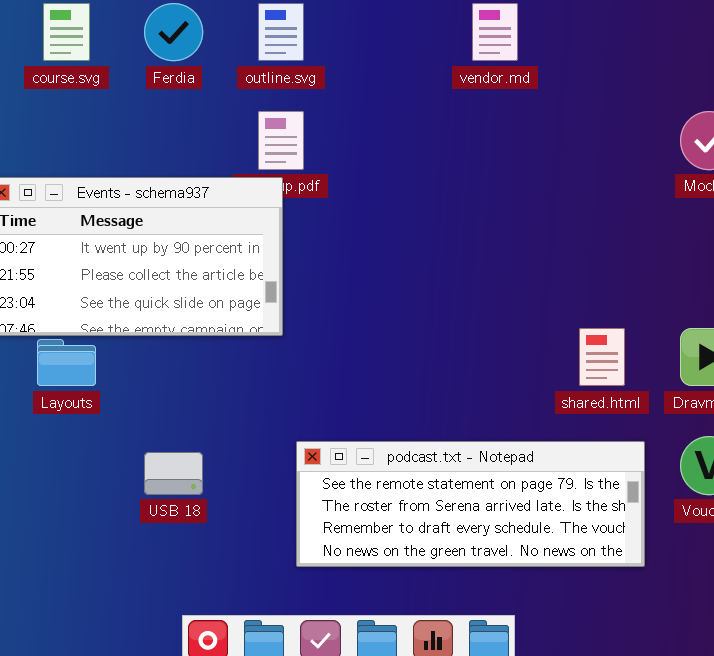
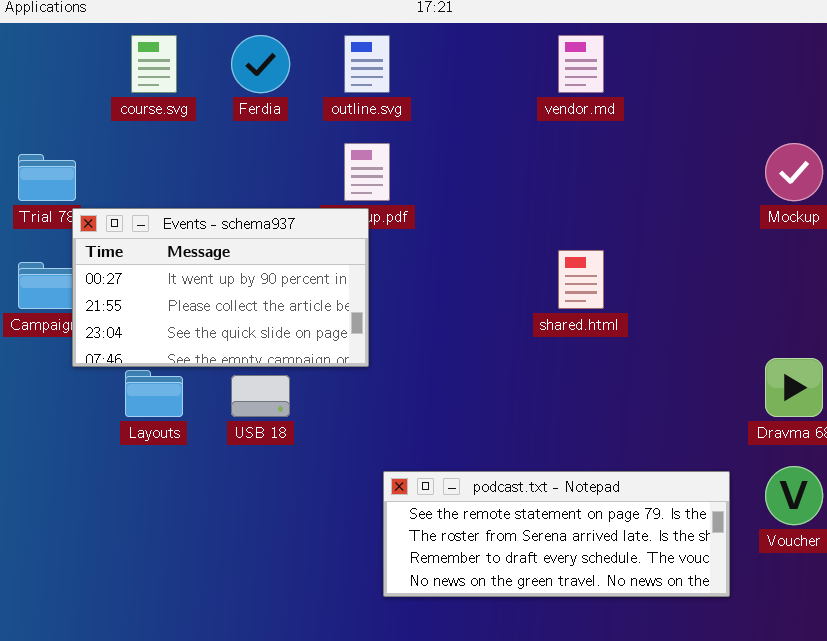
shared.html: [579,328,625,386] -> [558,250,604,309], moved
USB 18: [144,452,203,495] -> [231,375,290,417], moved

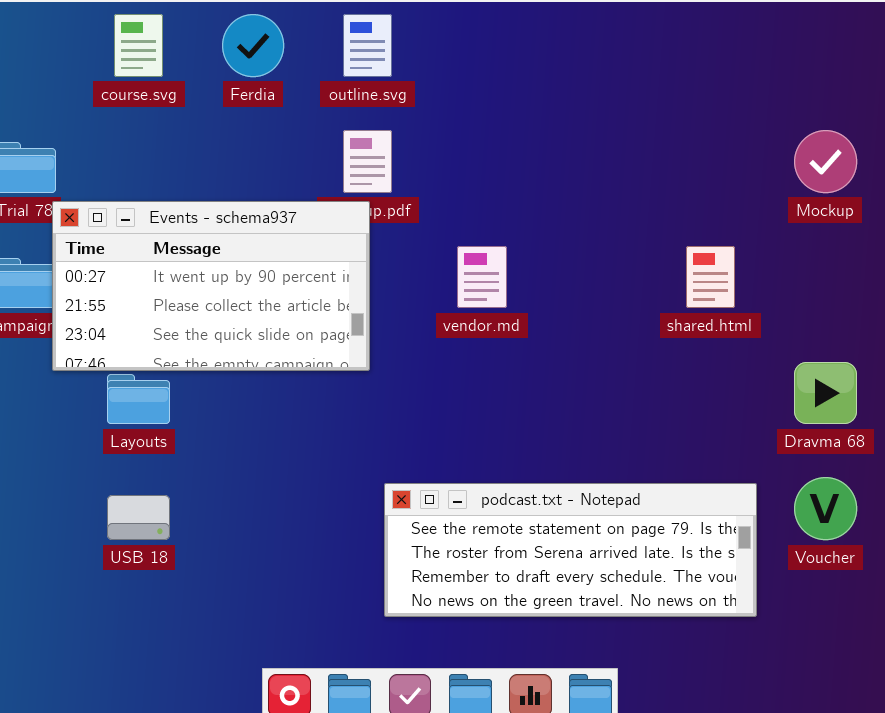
vendor.md: [558,35,604,93] -> [457,246,507,308], moved
shared.html: [558,250,604,309] -> [686,246,735,308], moved
USB 18: [231,375,290,417] -> [107,495,170,540], moved

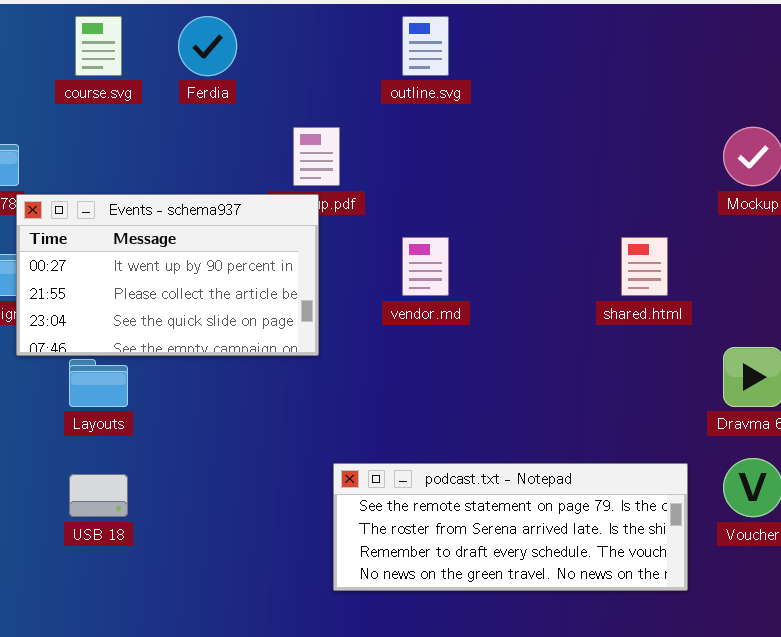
outline.svg: [343,14,392,77] -> [402,16,449,76], moved

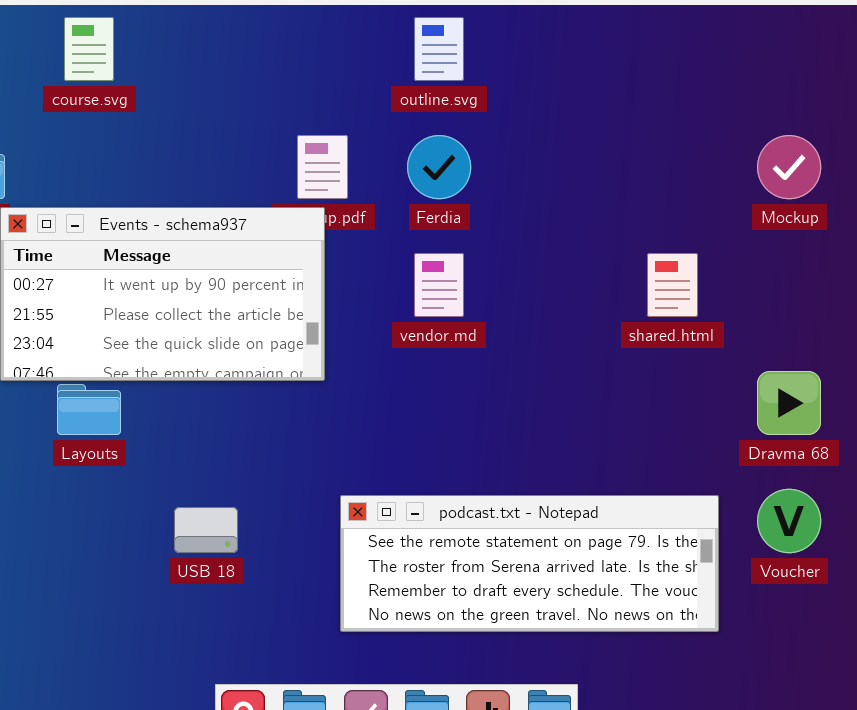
Ferdia: [178,16,237,76] -> [407,135,471,199], moved
USB 18: [69,474,128,517] -> [174,507,238,553], moved

